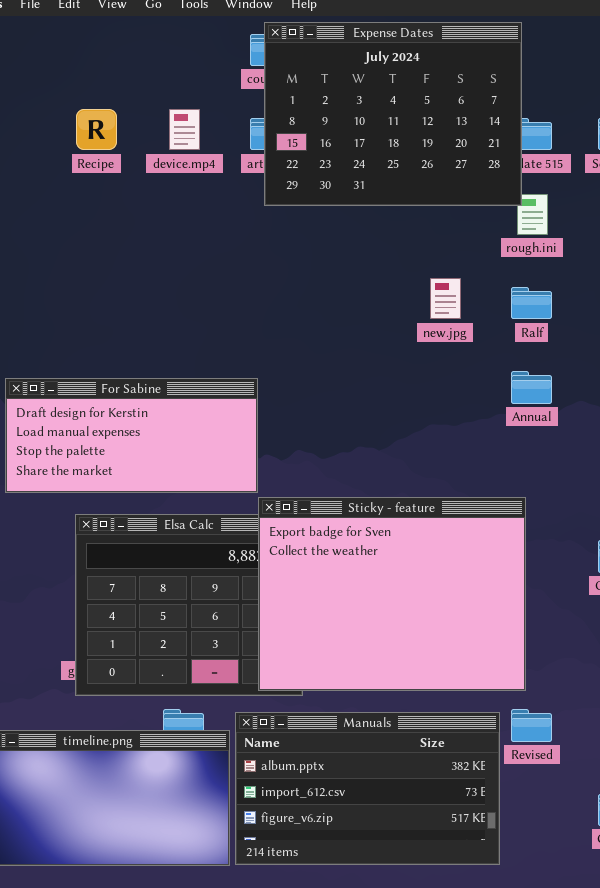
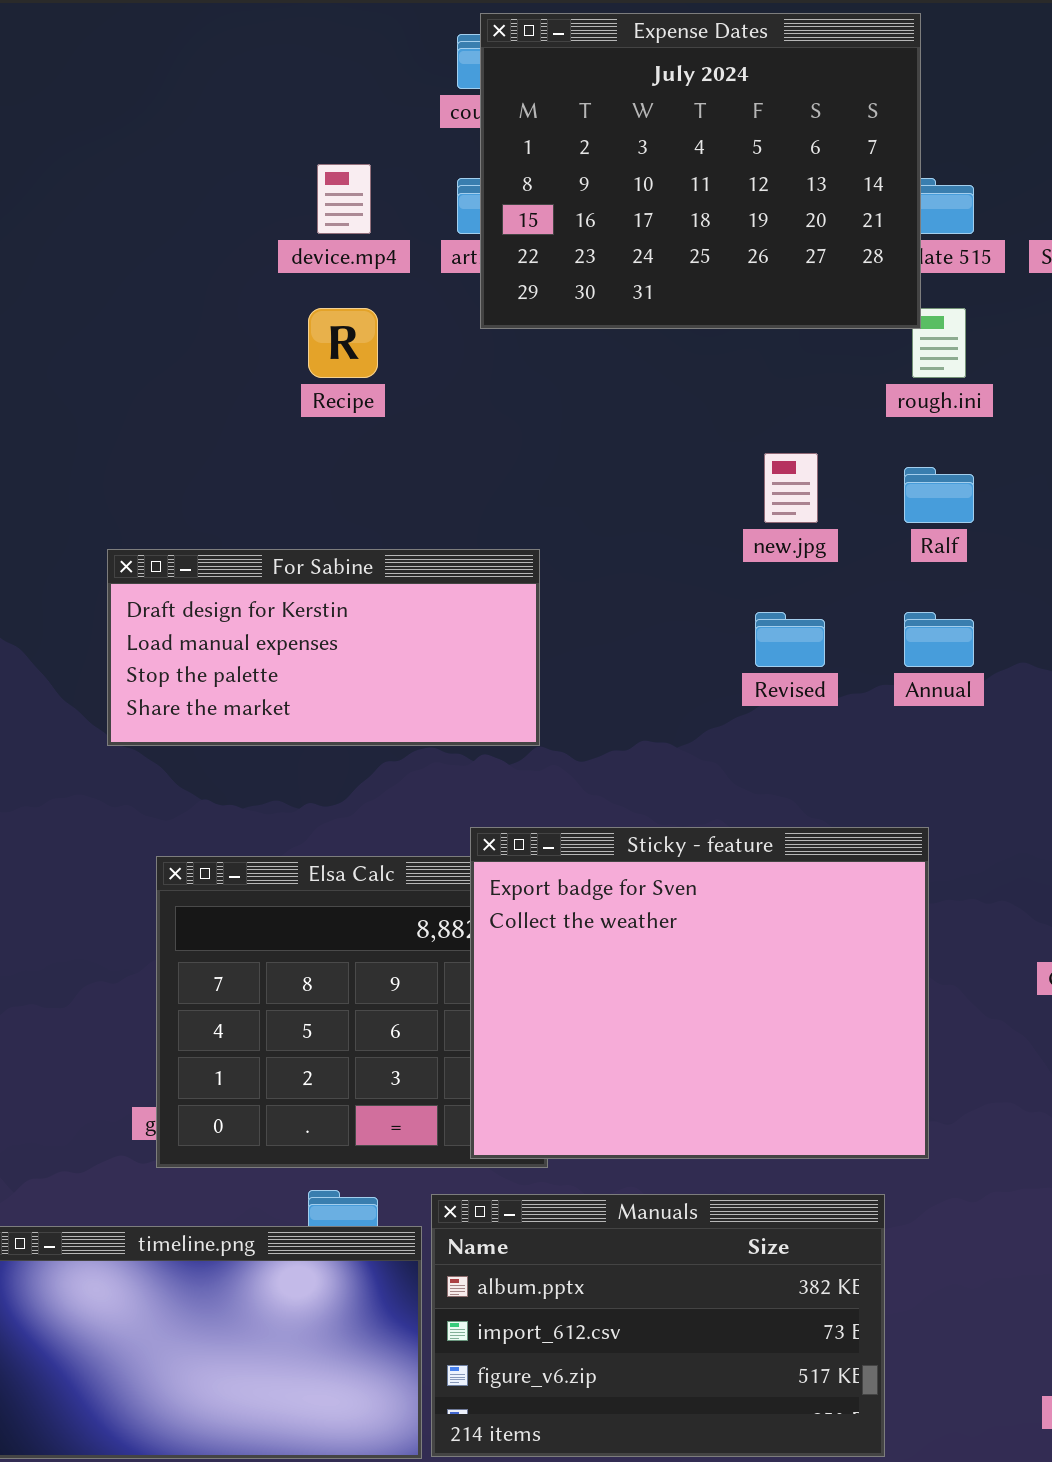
Recipe: [76,109,117,150] -> [308,308,378,378], moved
For Sabine: [5,378,258,493] -> [107,549,540,746], moved
Revised: [511,709,552,742] -> [755,612,825,667], moved

